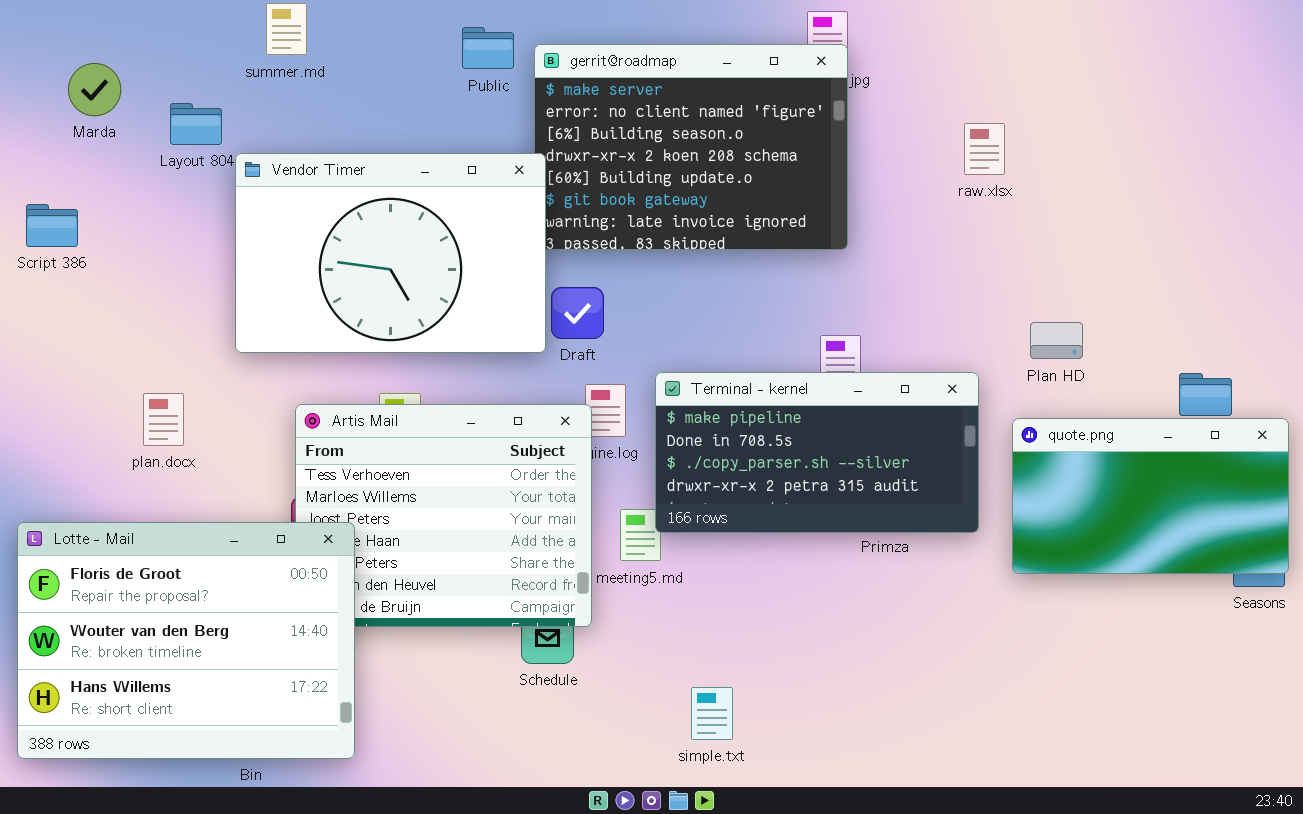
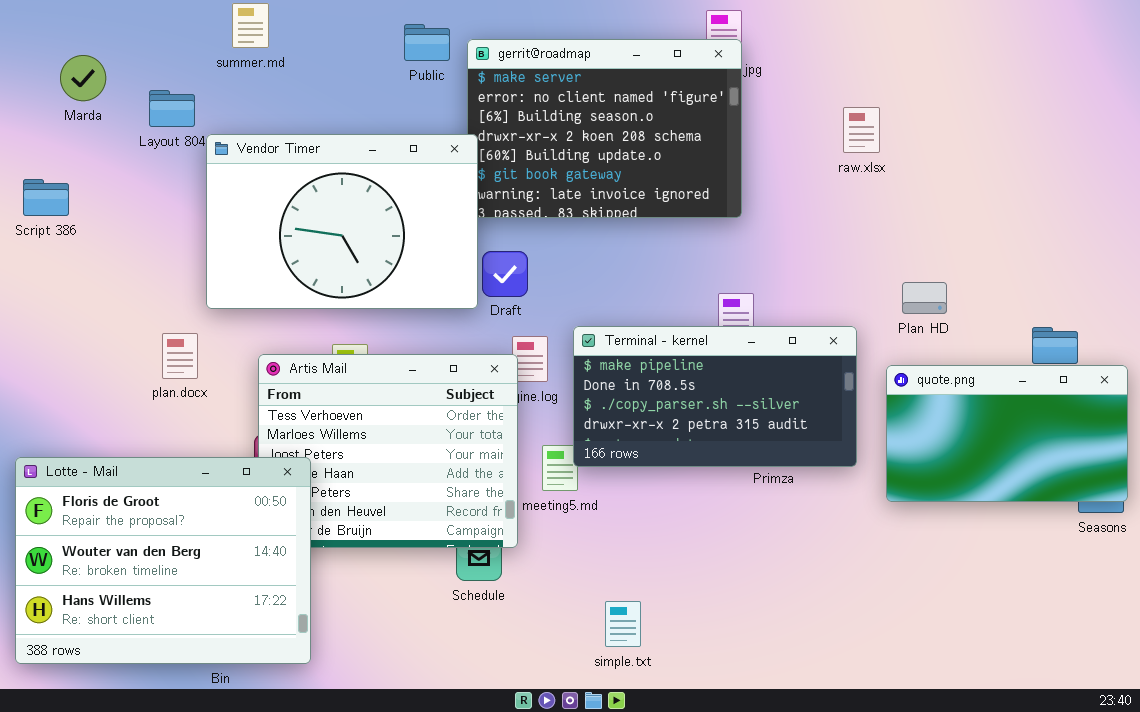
plan.docx: [143,393,184,446] -> [162,333,198,379], moved

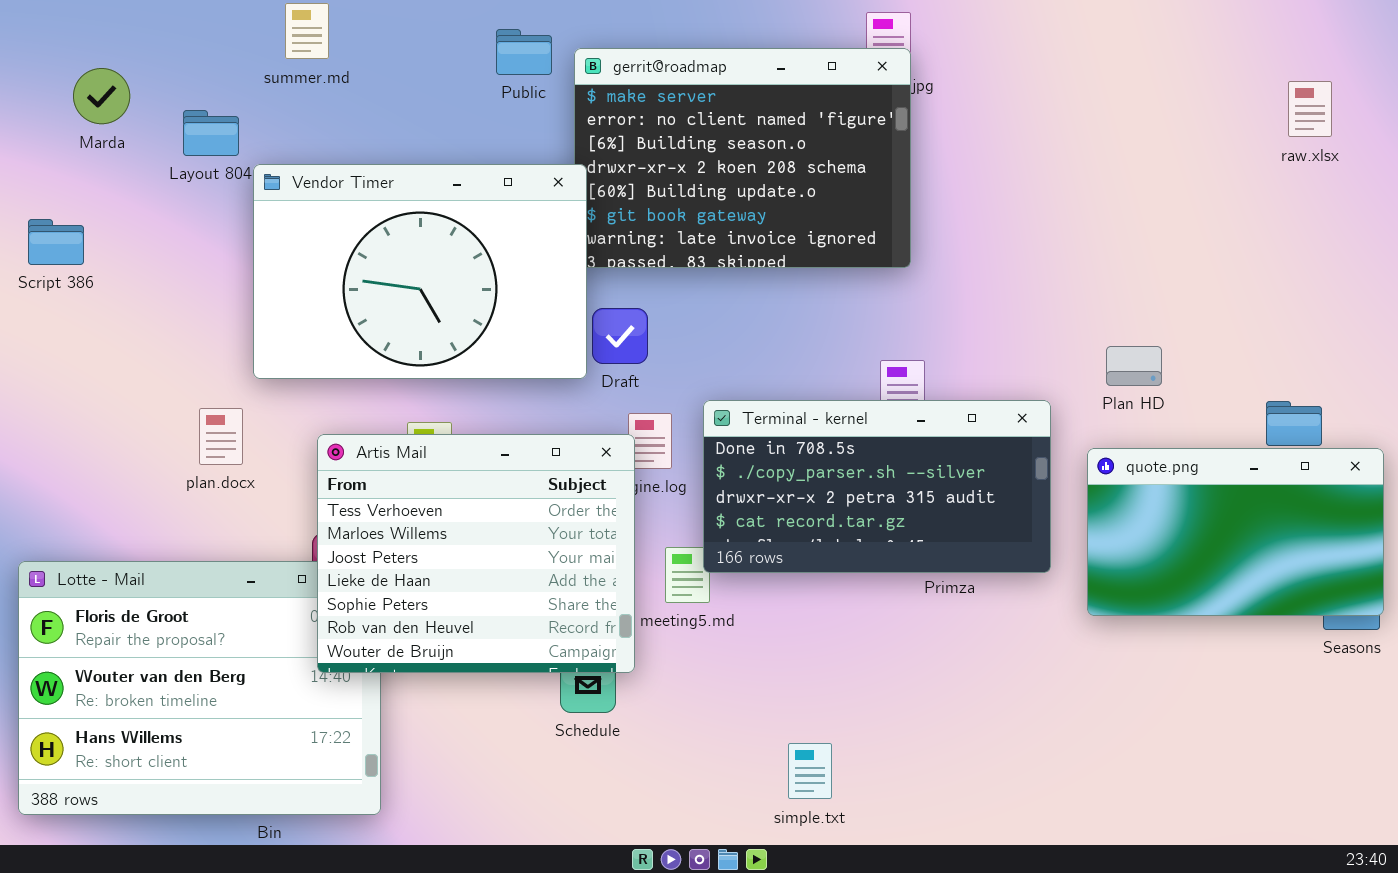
raw.xlsx: [843,107,880,153] -> [1288,81,1332,137], moved
Terminal - kernel: [573,326,857,467] -> [703,400,1051,573], scrolled down 1 row
Artis Mail: [258,354,518,548] -> [317,434,635,673], raised
simple.txt: [605,601,641,647] -> [788,743,832,799], moved

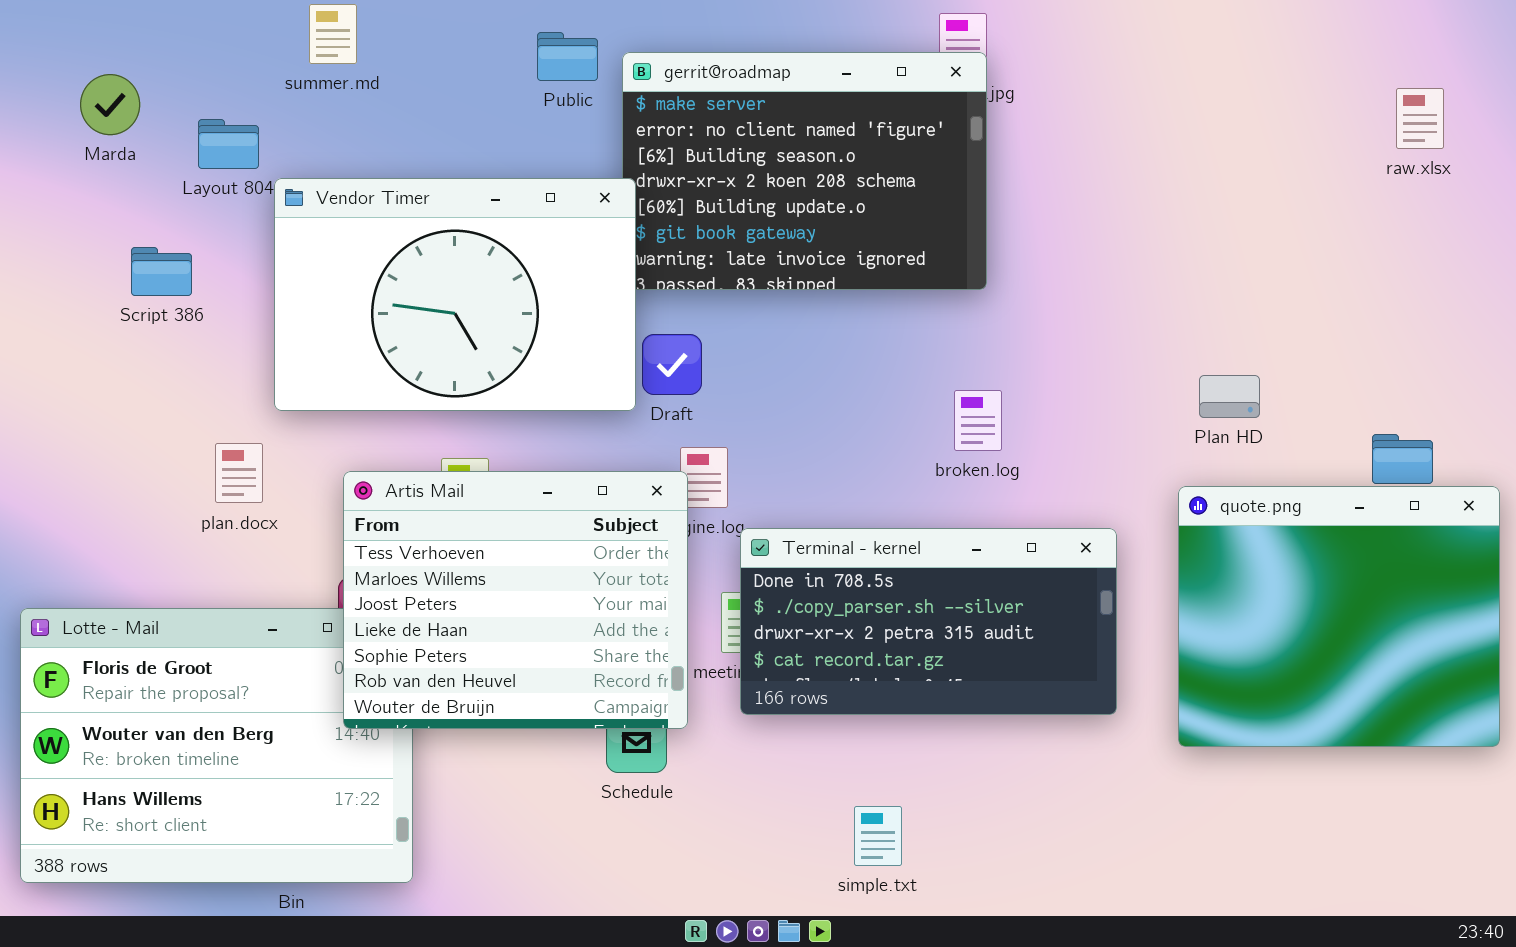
Script 386: [28,219,84,265] -> [131,247,192,296], moved
Terminal - kernel: [703,400,1051,573] -> [740,528,1117,715], moved
quote.png: [1087,448,1384,616] -> [1178,486,1500,747], resized

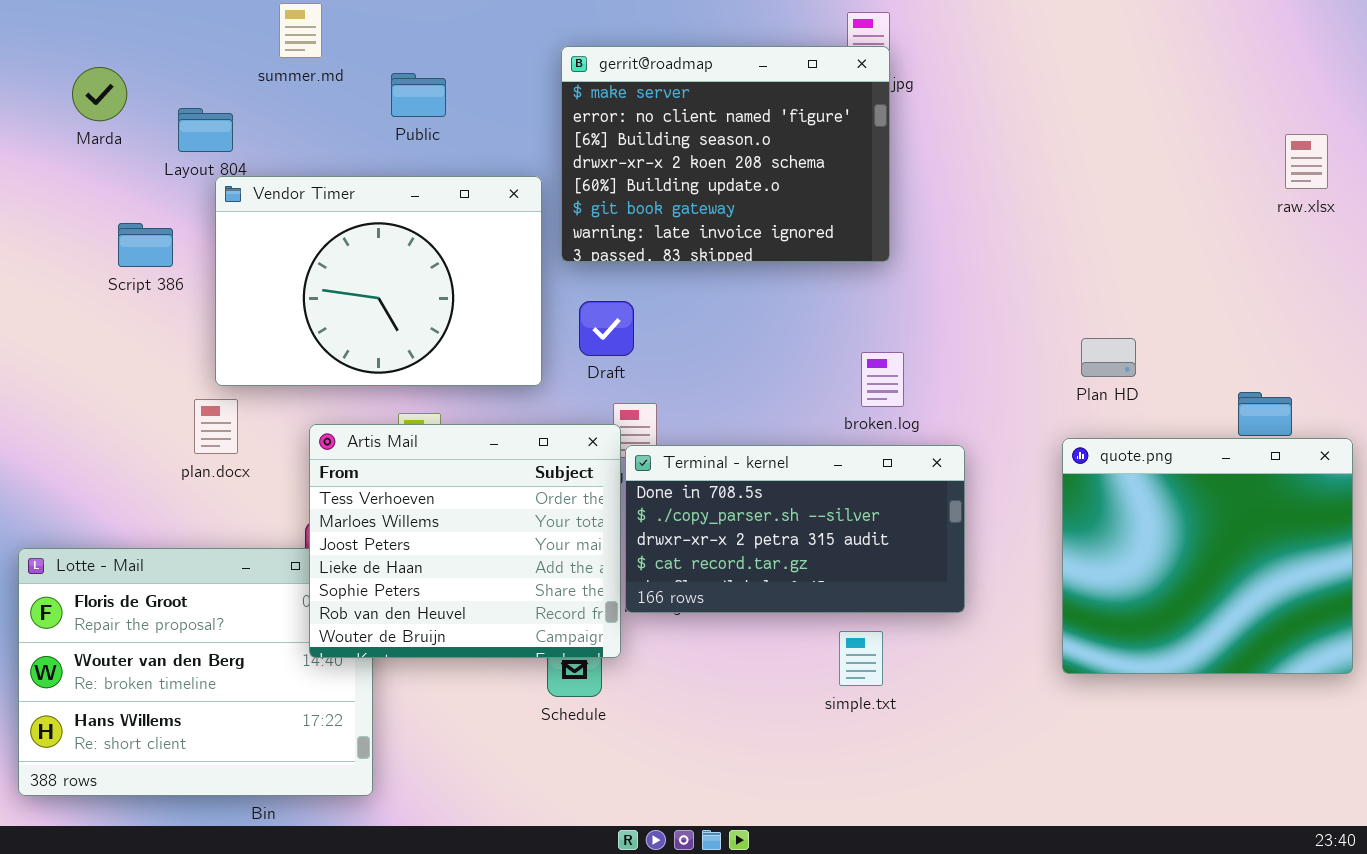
Public: [537,32,598,81] -> [391,73,446,117], moved
raw.xlsx: [1396,88,1444,149] -> [1285,134,1328,189], moved
Vendor Timer: [274,178,636,411] -> [215,176,542,386], moved
Terminal - kernel: [740,528,1117,715] -> [625,445,965,613], moved
simple.txt: [854,806,902,866] -> [839,631,883,686], moved

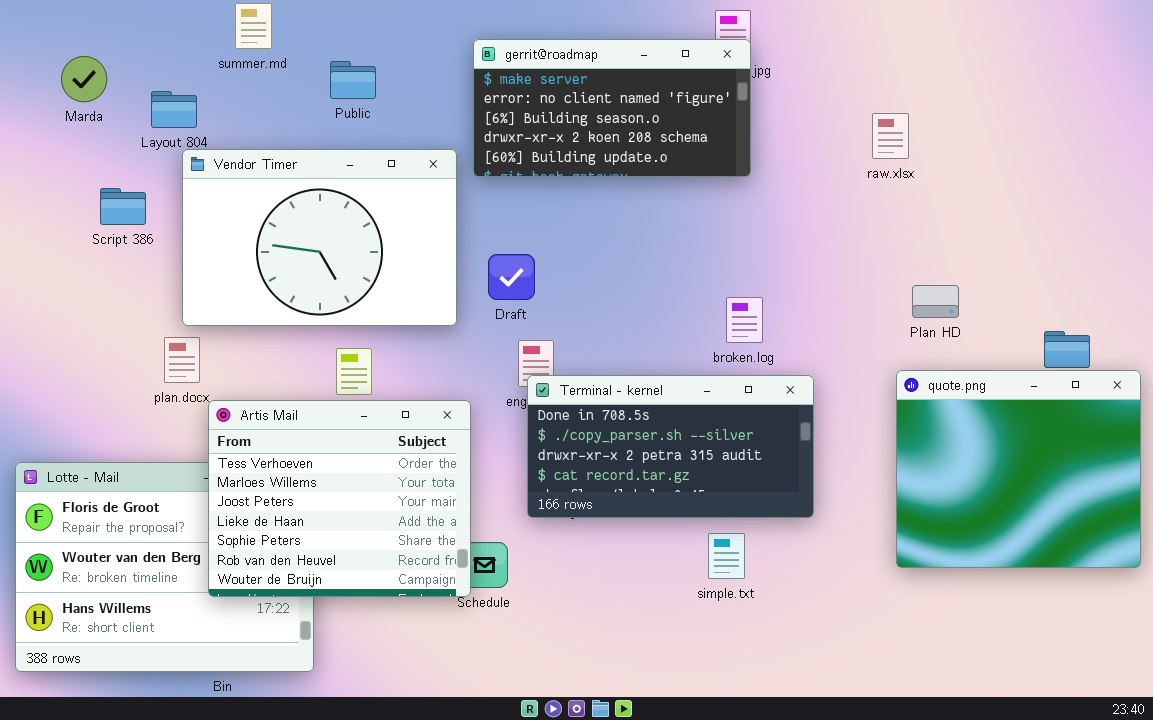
gerrit@roadmap: [561,46,890,262] -> [473,39,751,177], resized
raw.xlsx: [1285,134,1328,189] -> [872,113,909,159], moved
Artis Mail: [309,424,621,658] -> [208,400,471,597], moved

